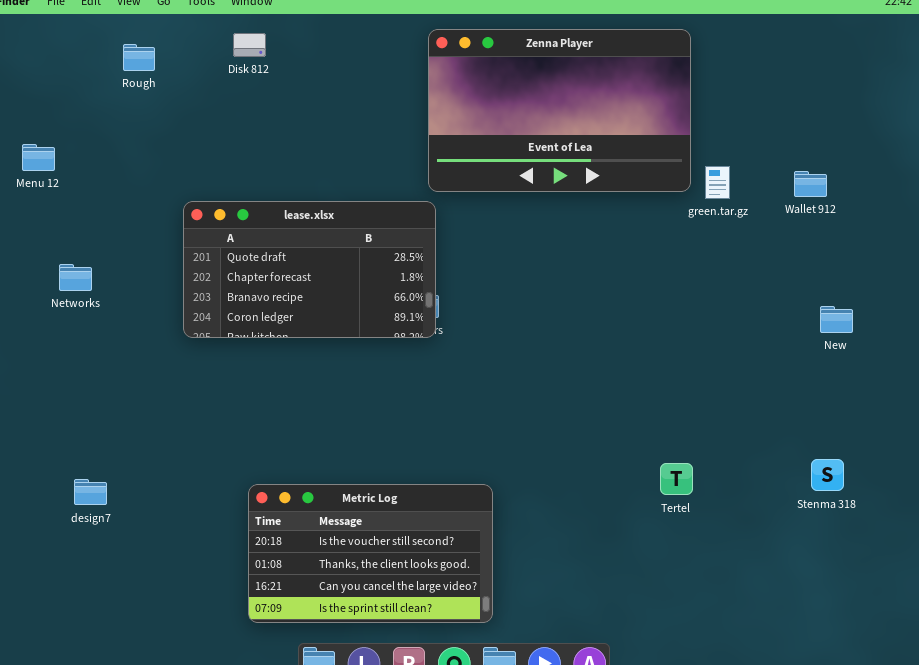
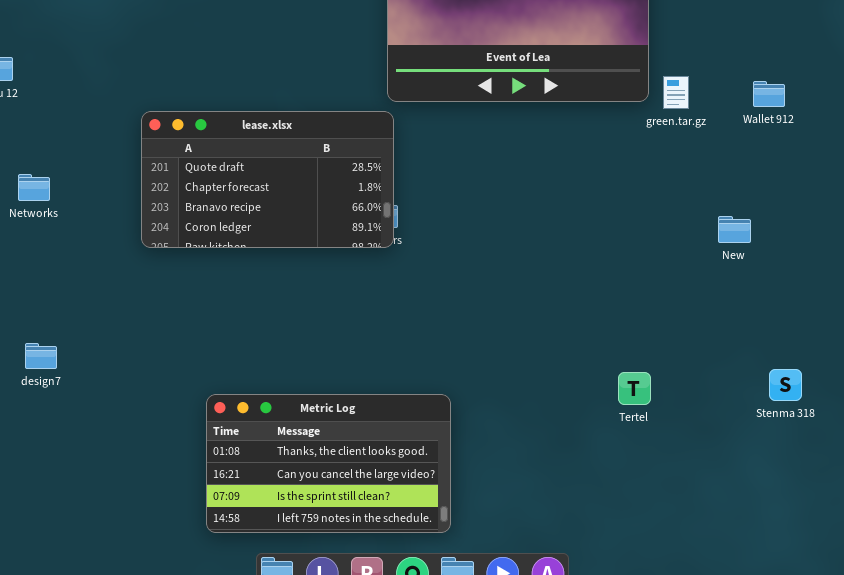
New: [820,306,853,333] -> [718,216,751,243], moved
design7: [74,479,107,505] -> [25,343,57,369], moved
Metric Log: [248,484,493,623] -> [206,394,451,533], scrolled down 1 row

